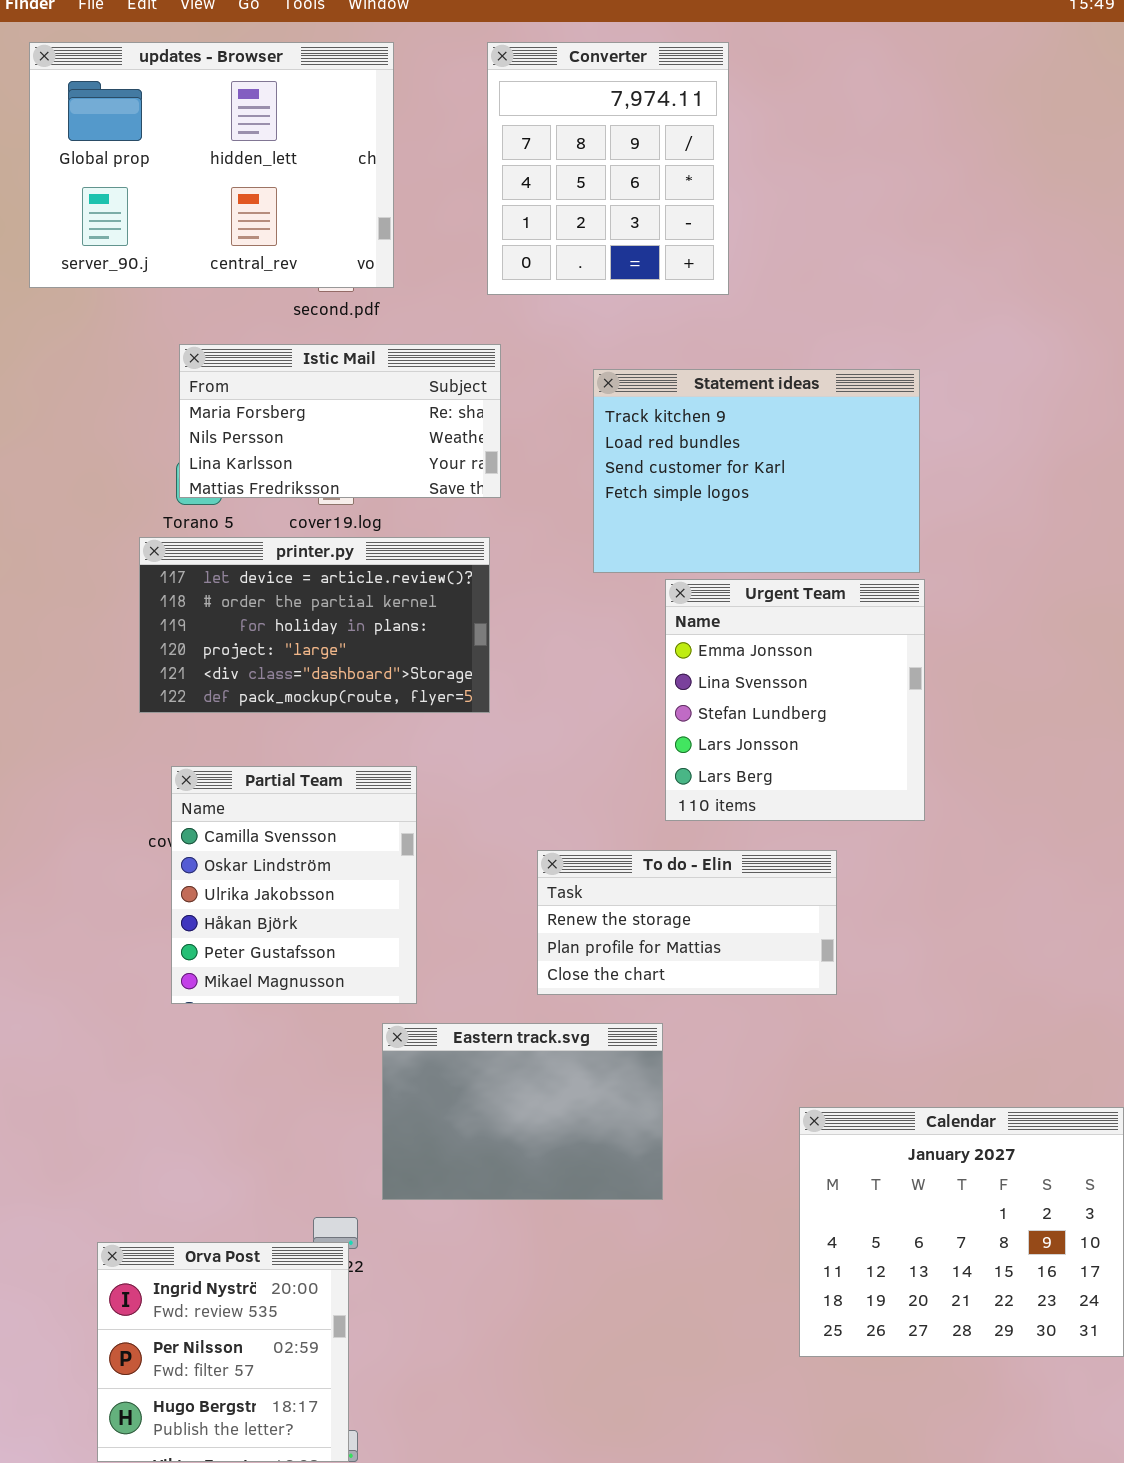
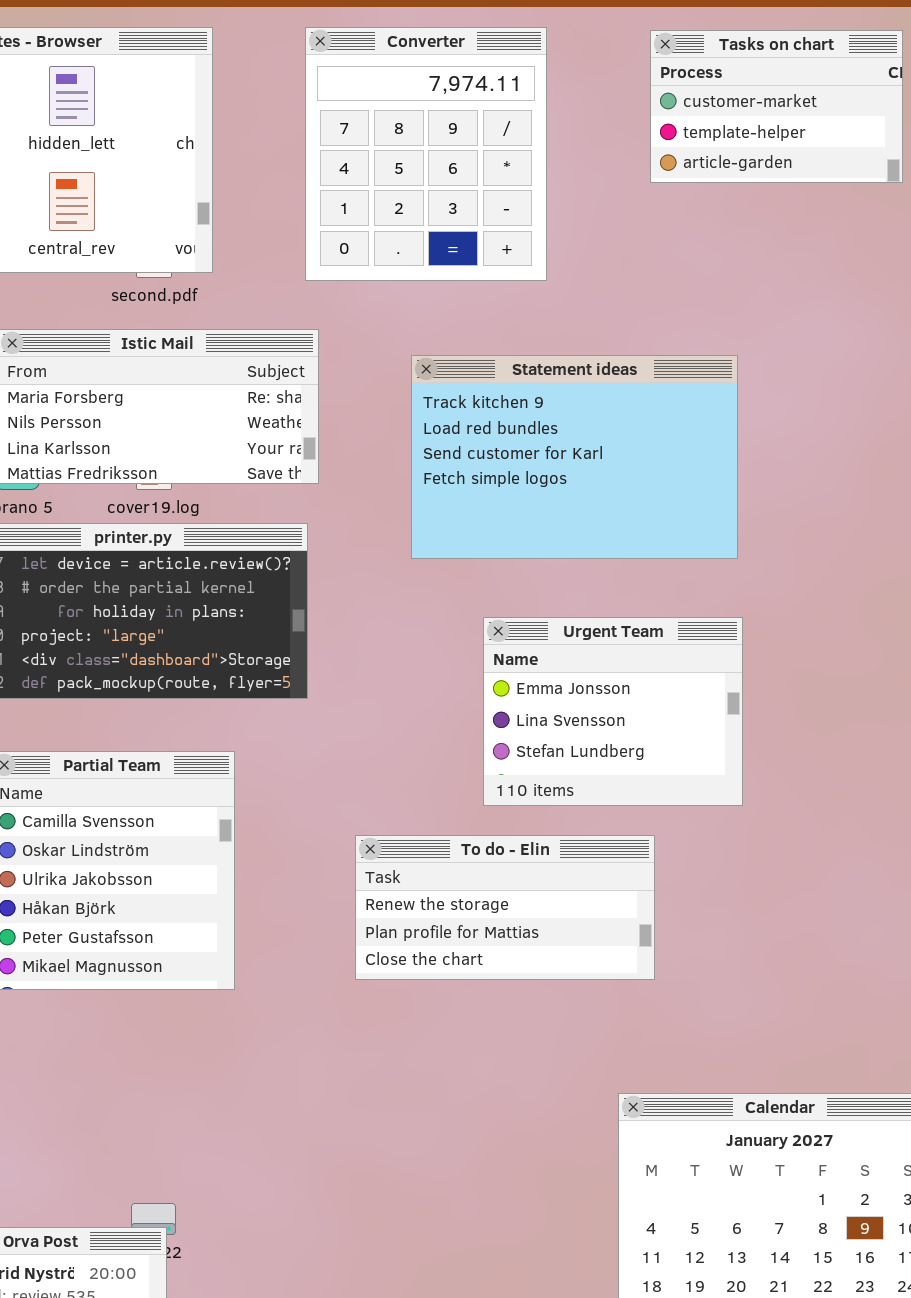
Tasks on chart: none -> [650,30,903,183], opened
Urgent Team: [665,579,925,821] -> [483,617,743,806], resized
Eastern track.svg: [382,1023,663,1200] -> none, closed

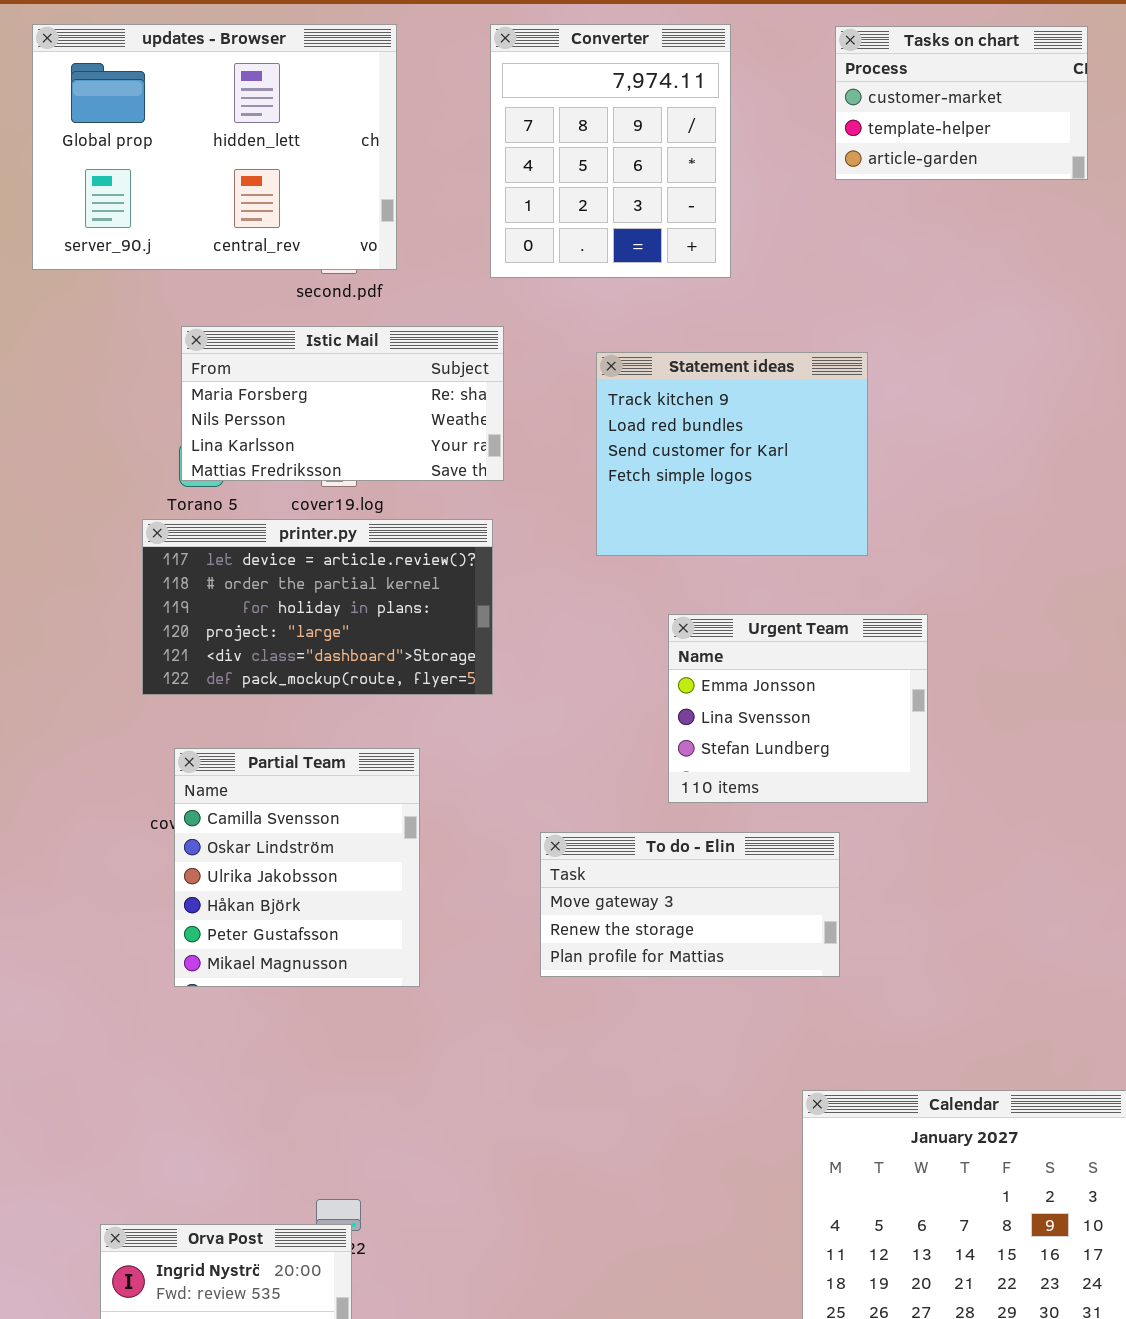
Statement ideas: [411,355,738,559] -> [596,352,868,556], resized
To do - Elin: [355,835,655,980] -> [540,832,840,977], scrolled up 1 row

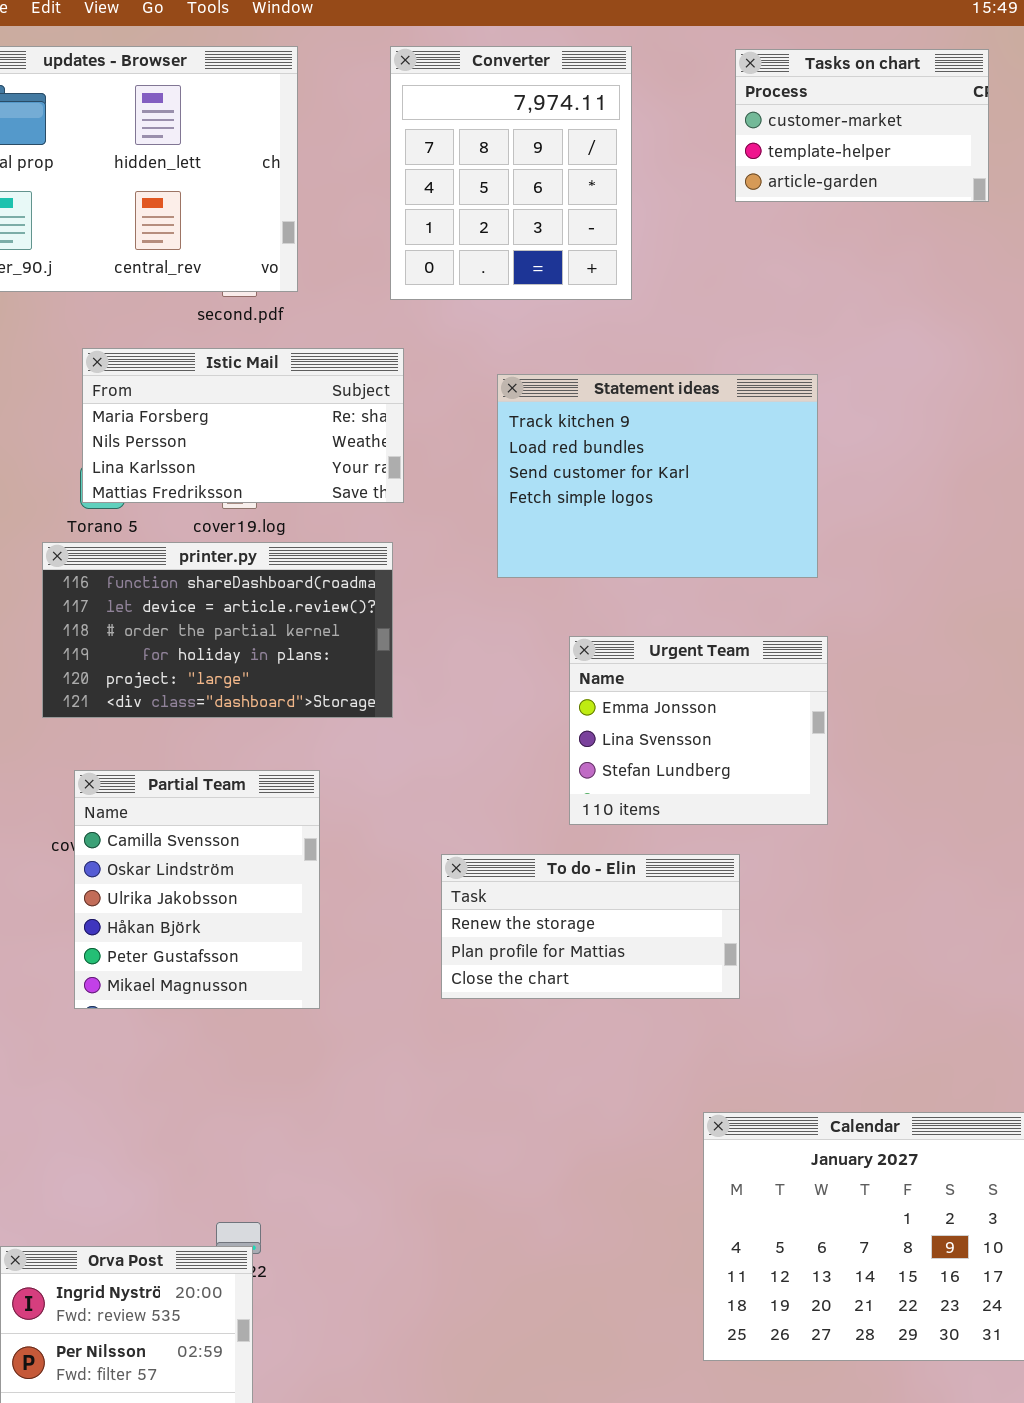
Statement ideas: [596,352,868,556] -> [497,374,818,578], resized
printer.py: [142,519,493,695] -> [42,542,393,718], scrolled up 1 row
To do - Elin: [540,832,840,977] -> [441,854,740,999], scrolled down 1 row

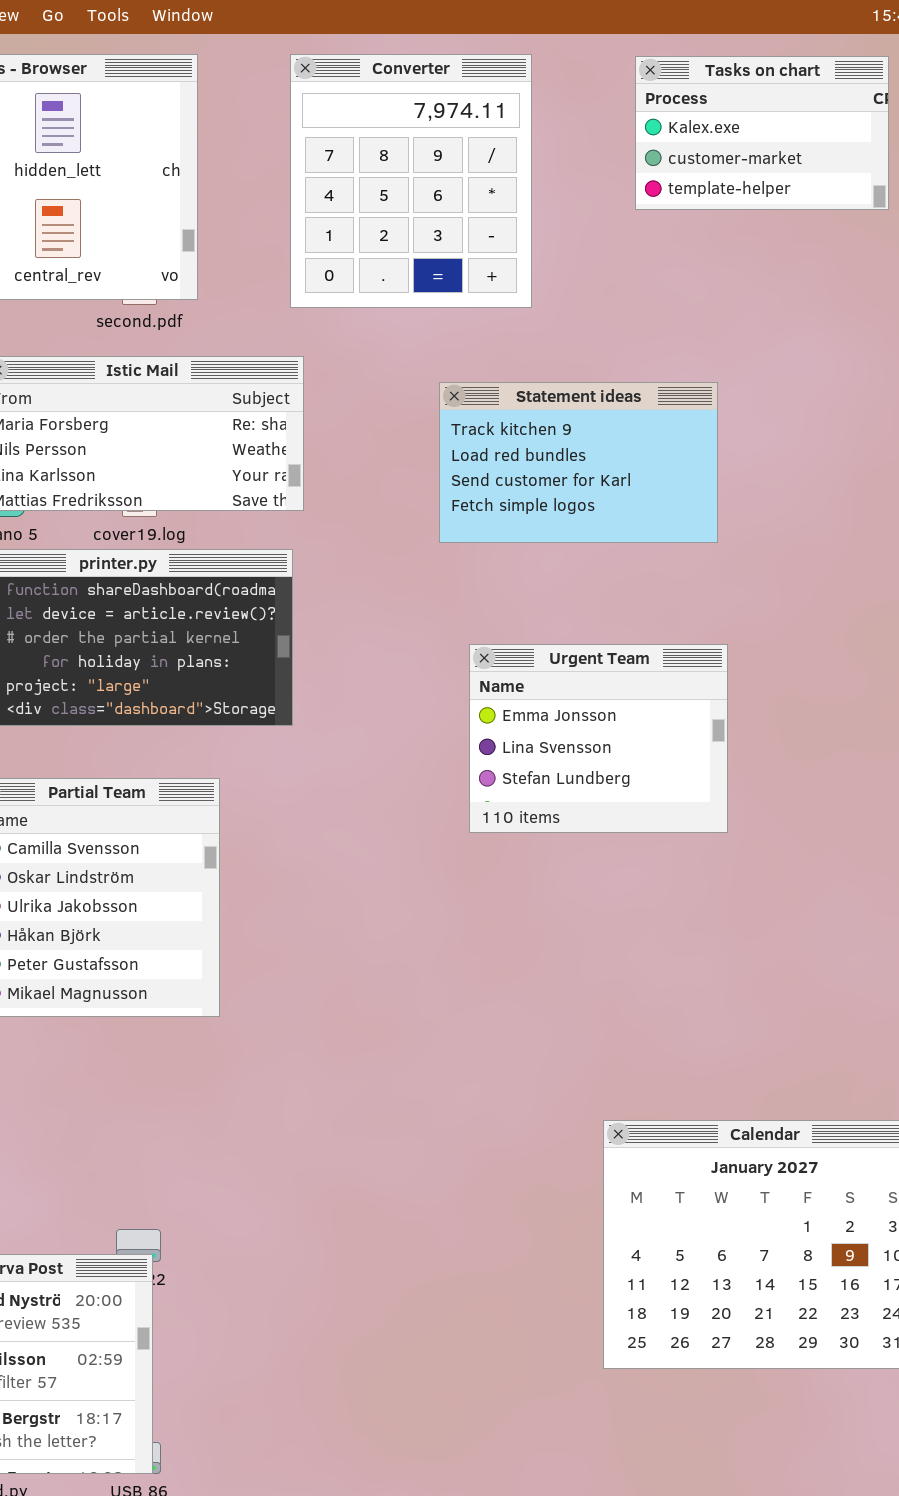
Tasks on chart: [735,49,989,202] -> [635,56,889,210], scrolled up 1 row
Statement ideas: [497,374,818,578] -> [439,382,718,543], resized
To do - Elin: [441,854,740,999] -> none, closed

